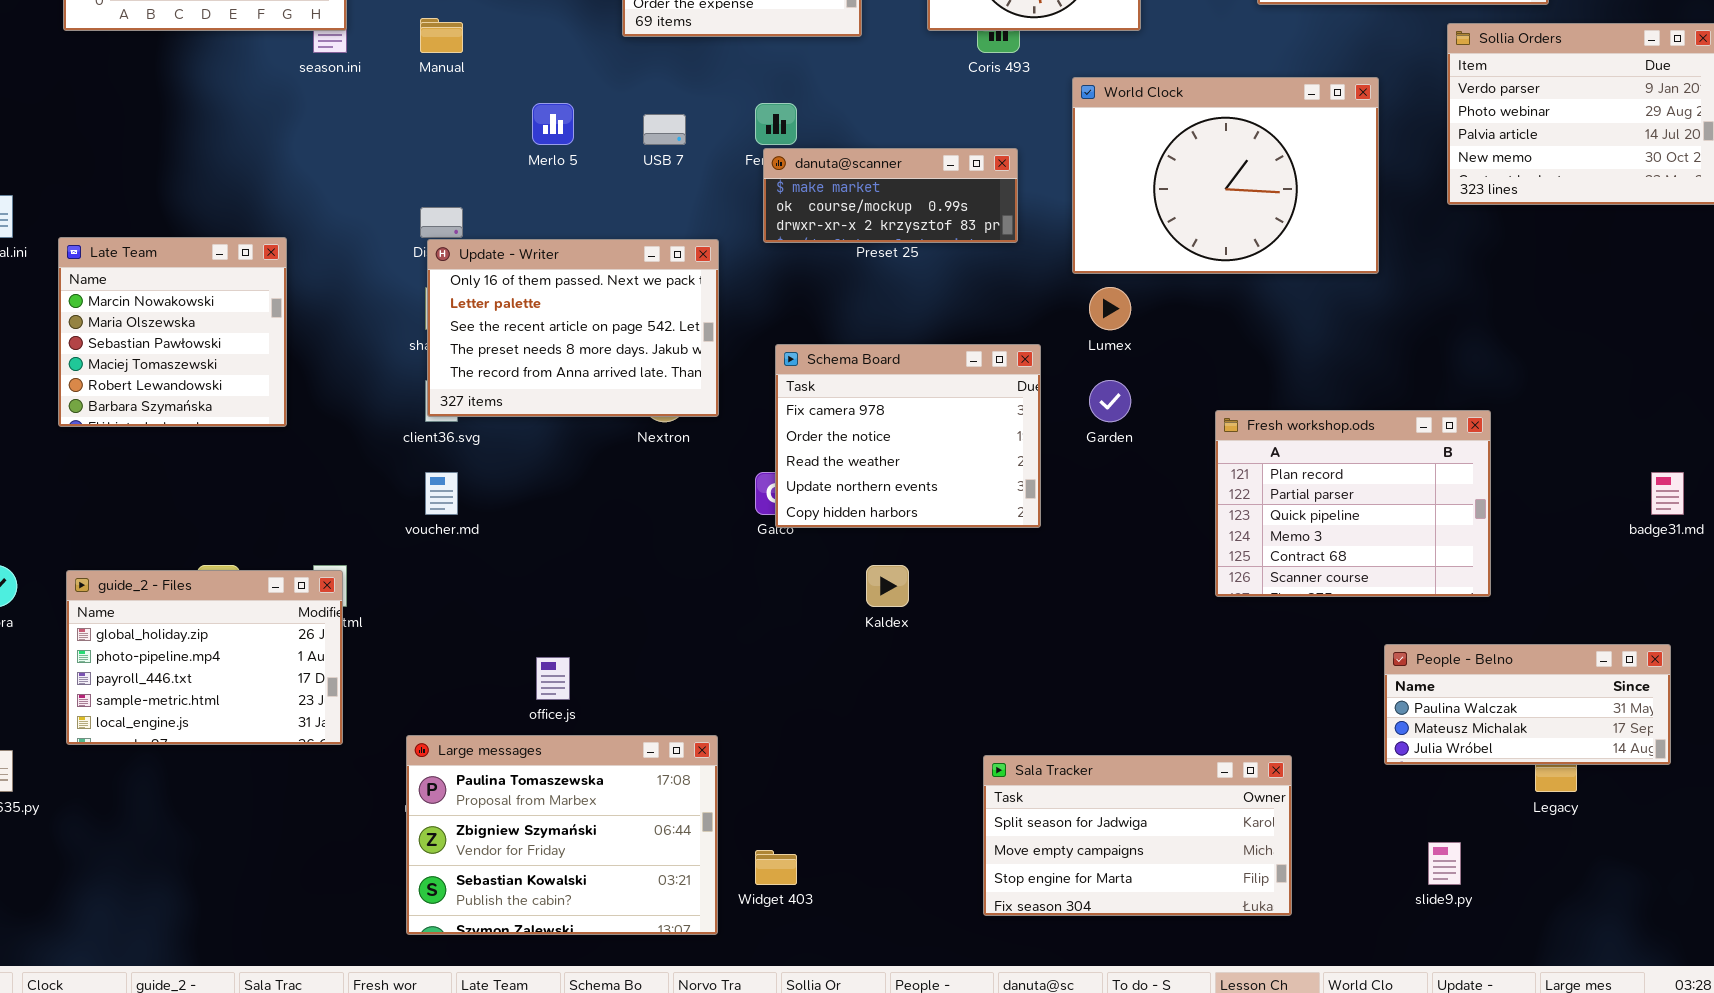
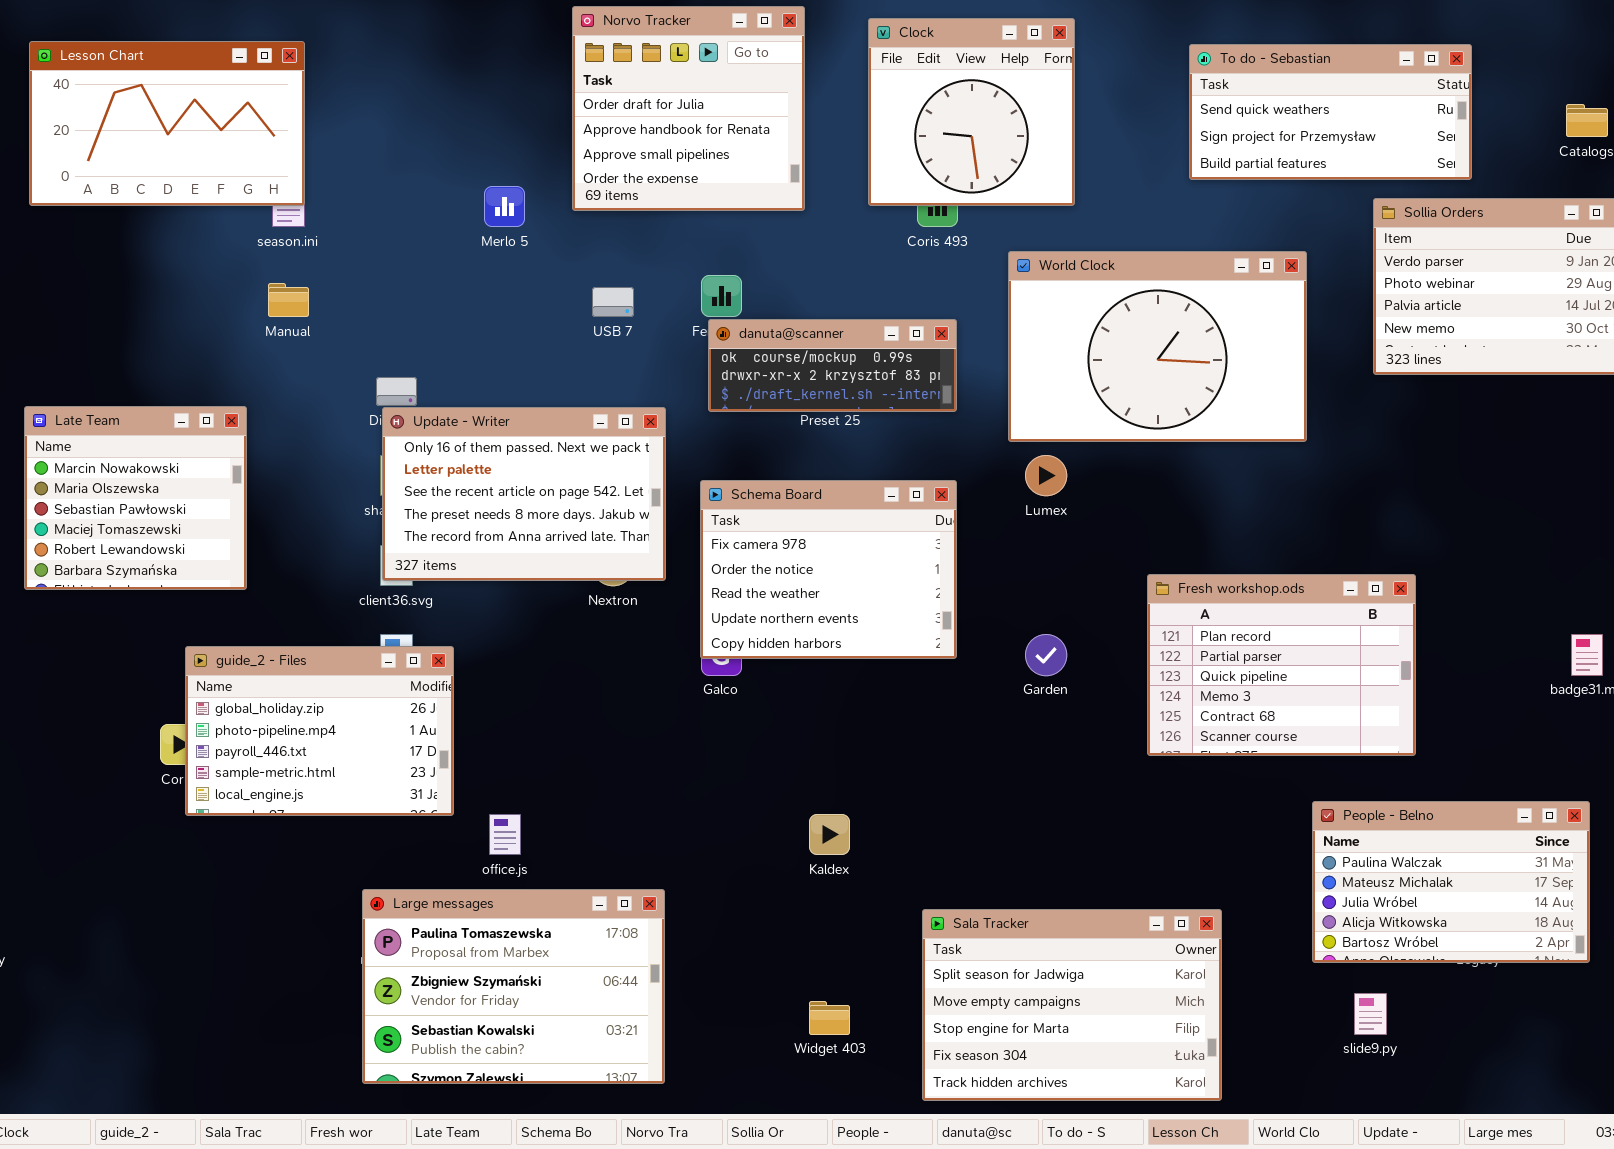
Manual: [420,18,463,53] -> [268,283,309,317], moved
Merlo 5: [532,103,574,145] -> [484,186,525,227], moved
danuta@scanner: [763,148,1018,243] -> [708,319,957,412], scrolled down 1 row
Schema Board: [775,344,1041,528] -> [700,480,957,659], moved
Garden: [1089,380,1131,422] -> [1025,634,1067,676], moved
Kaldex: [866,565,909,607] -> [809,814,850,855], moved
guide_2 - Files: [66,570,343,745] -> [185,646,454,816], moved
People - Belno: [1384,644,1671,765] -> [1312,801,1590,963], resized
Sala Tracker: [983,755,1292,916] -> [922,909,1222,1101], resized
Widget 403: [755,850,797,885] -> [809,1001,850,1035], moved

